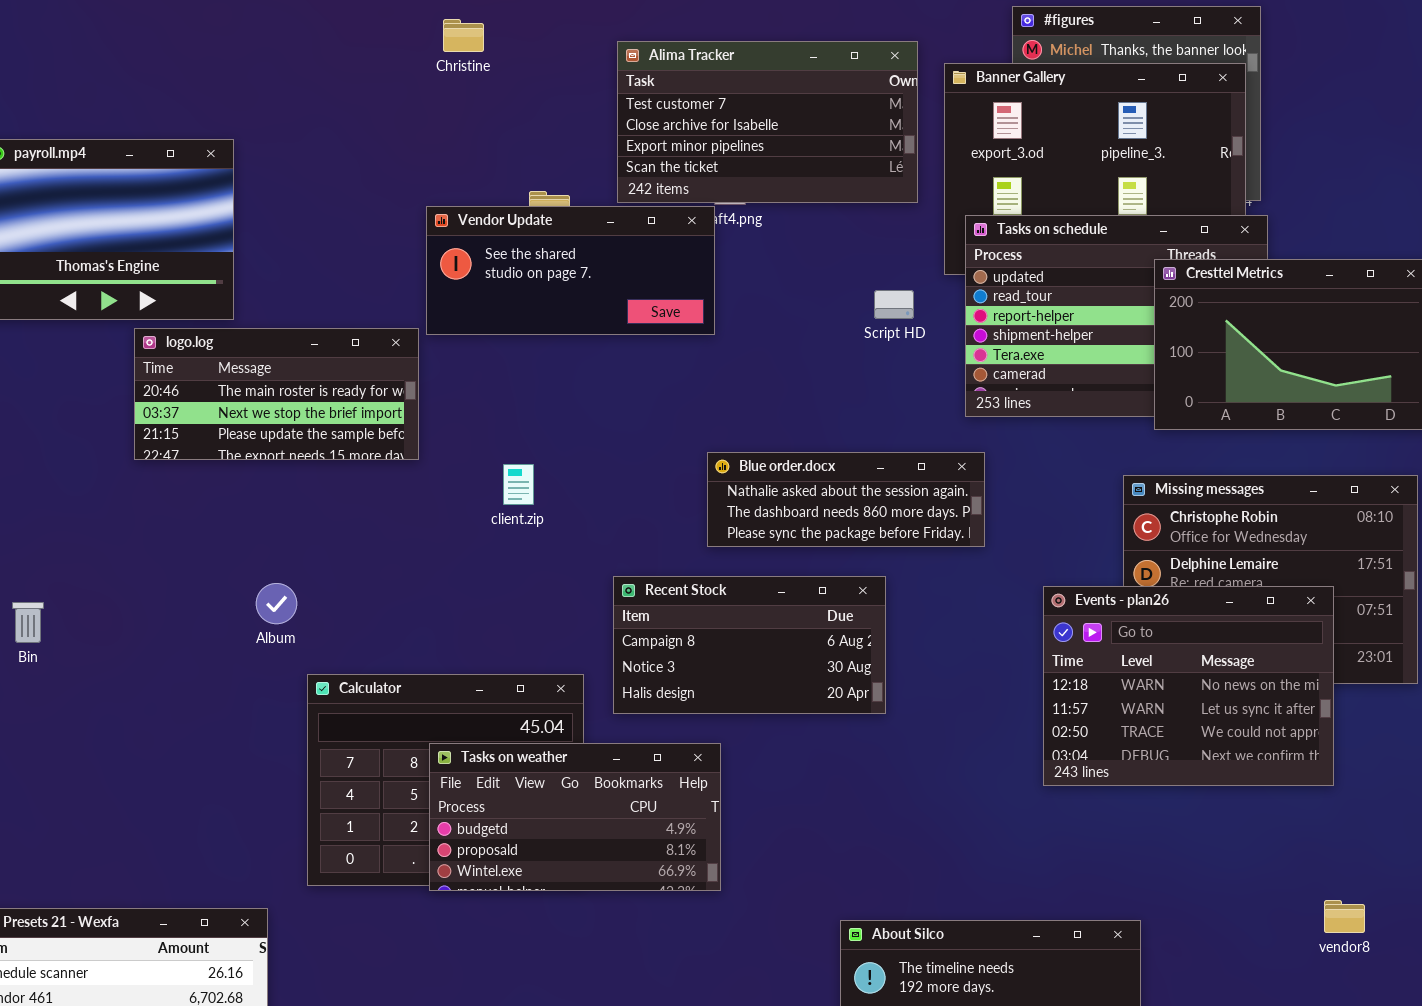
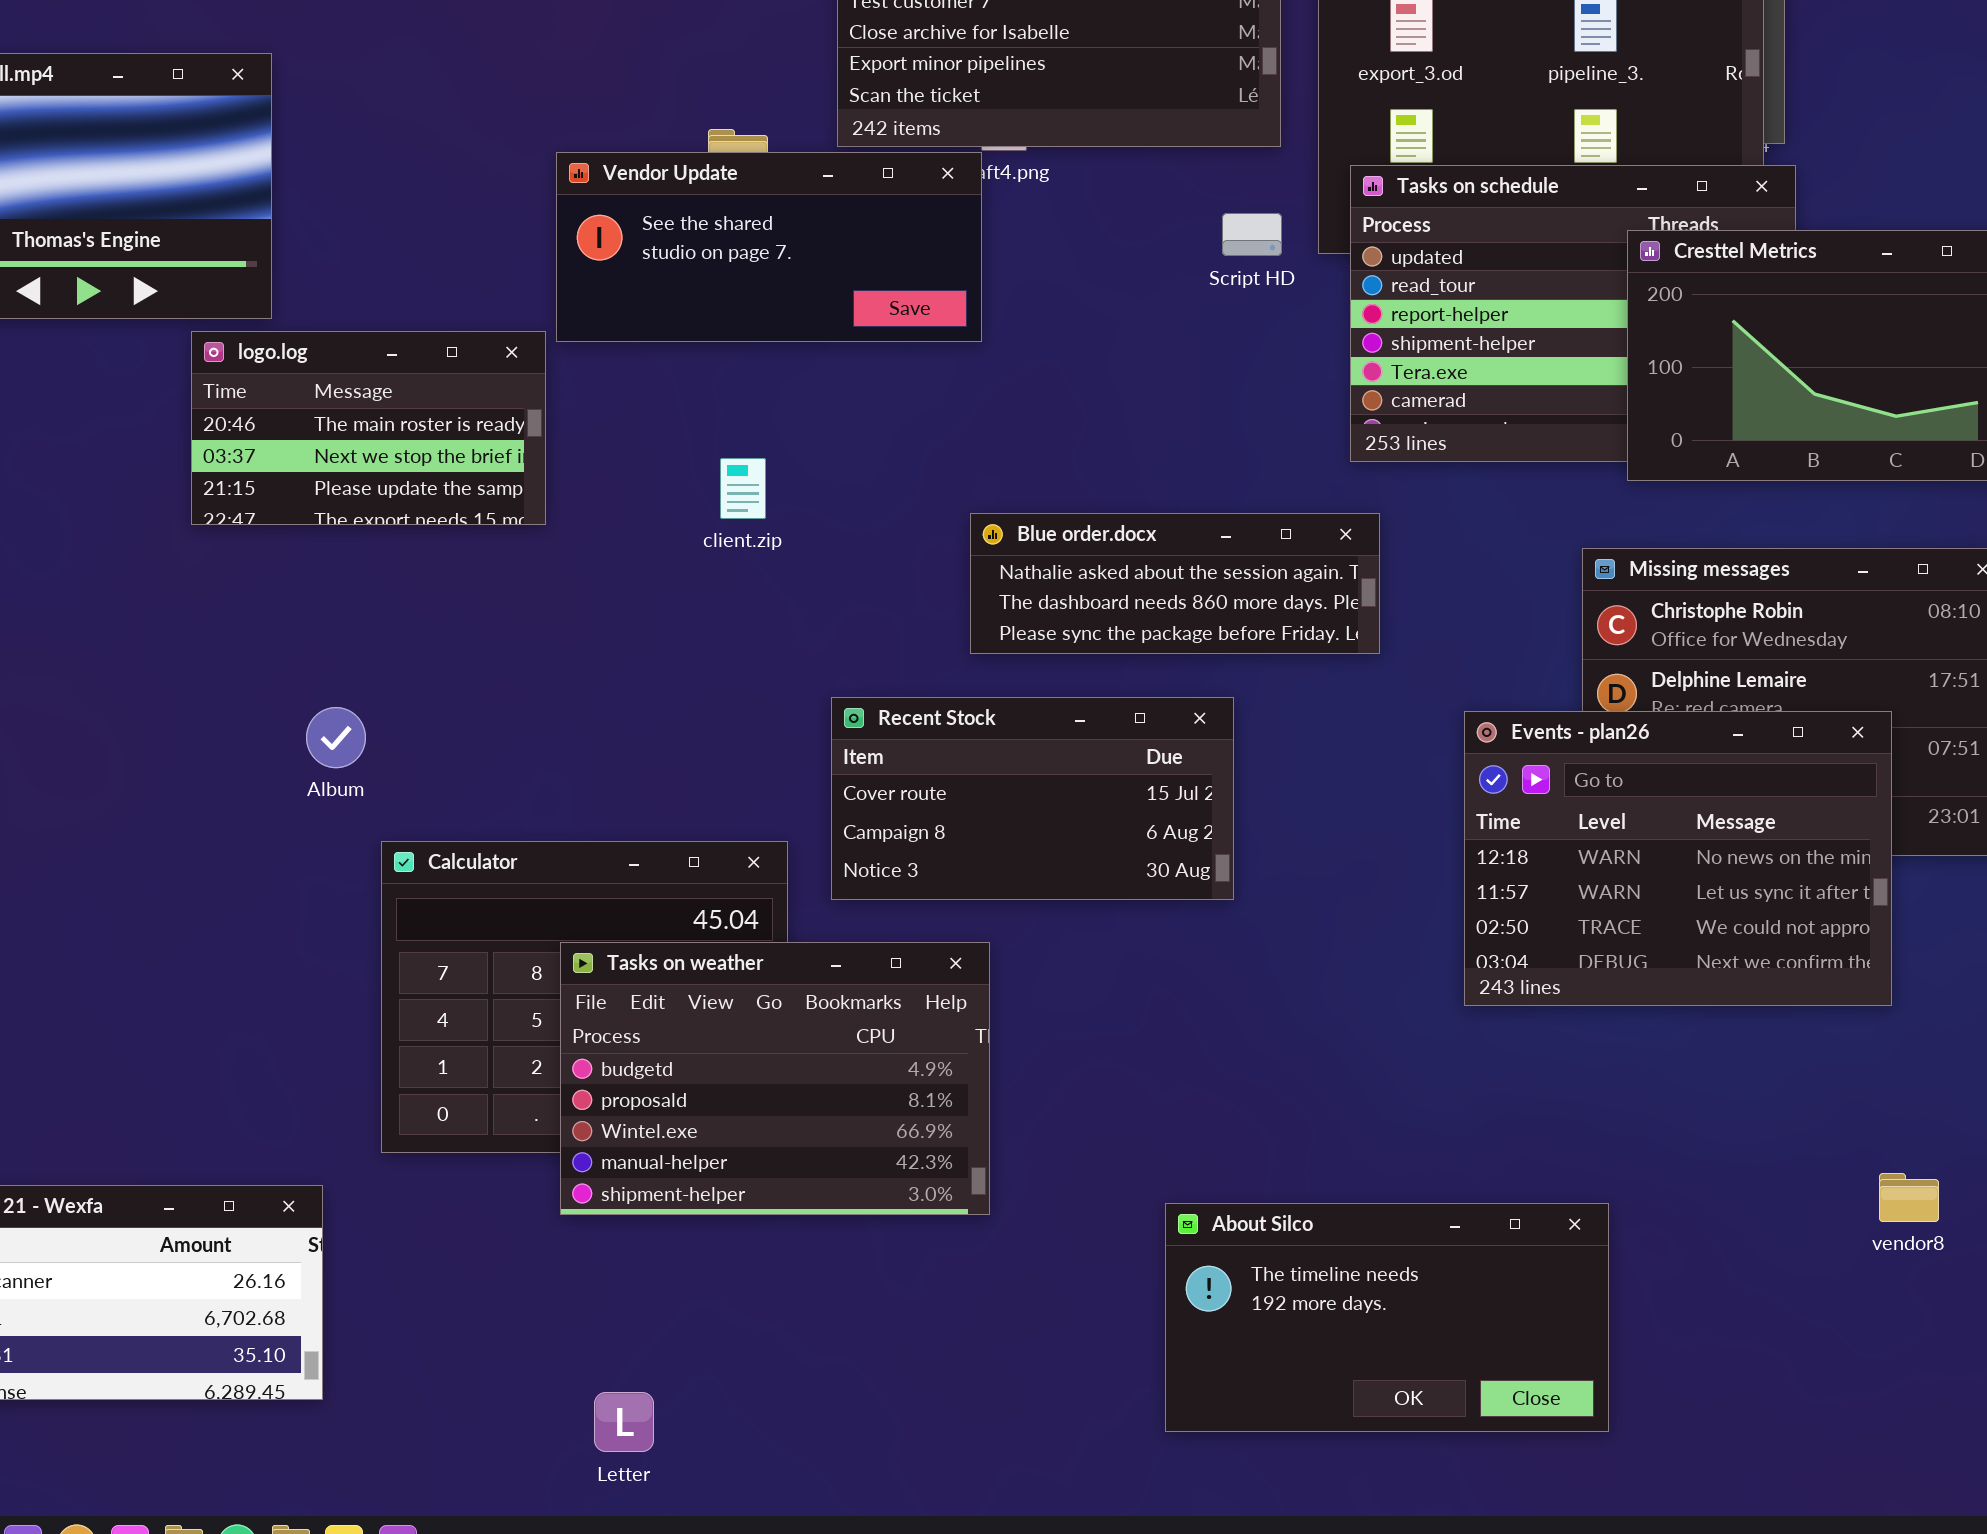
Script HD: [874,290,914,319] -> [1222,213,1282,256], moved
logo.log: [134,328,419,460] -> [191,331,546,525], resized
client.zip: [503,464,534,505] -> [720,458,766,519], moved
Recent Stock: [613,576,886,714] -> [831,697,1234,900], scrolled up 1 row
Tasks on weather: [429,743,721,891] -> [560,942,990,1215], resized

